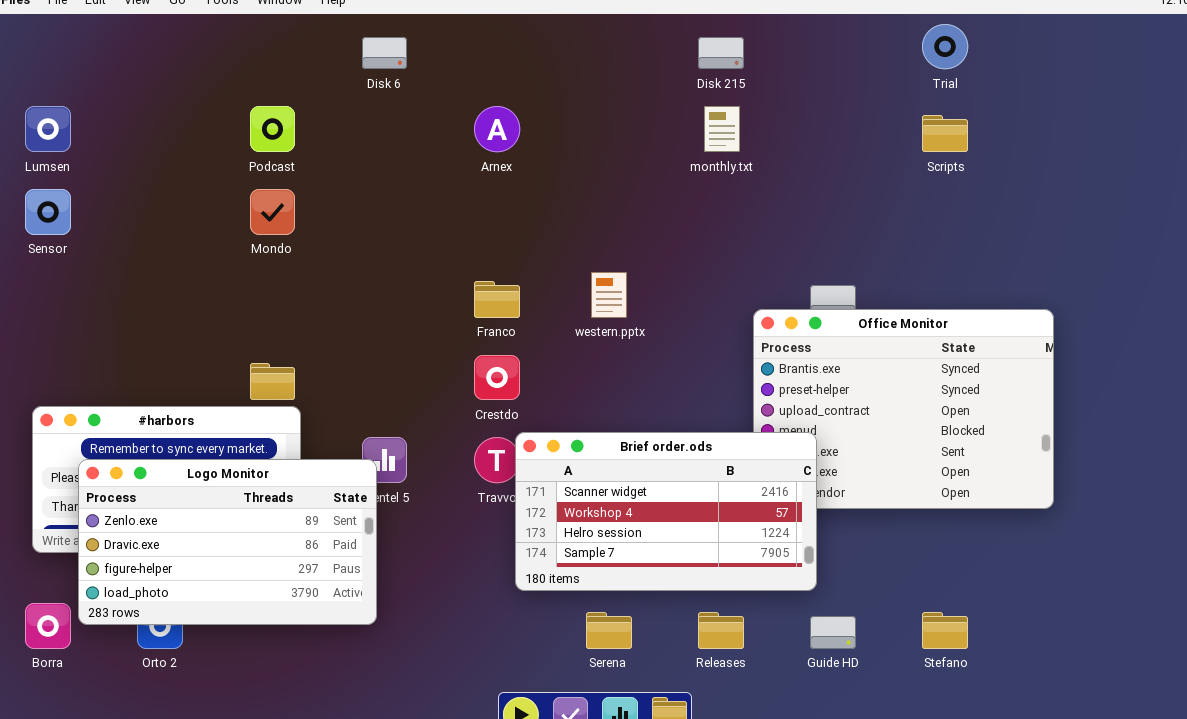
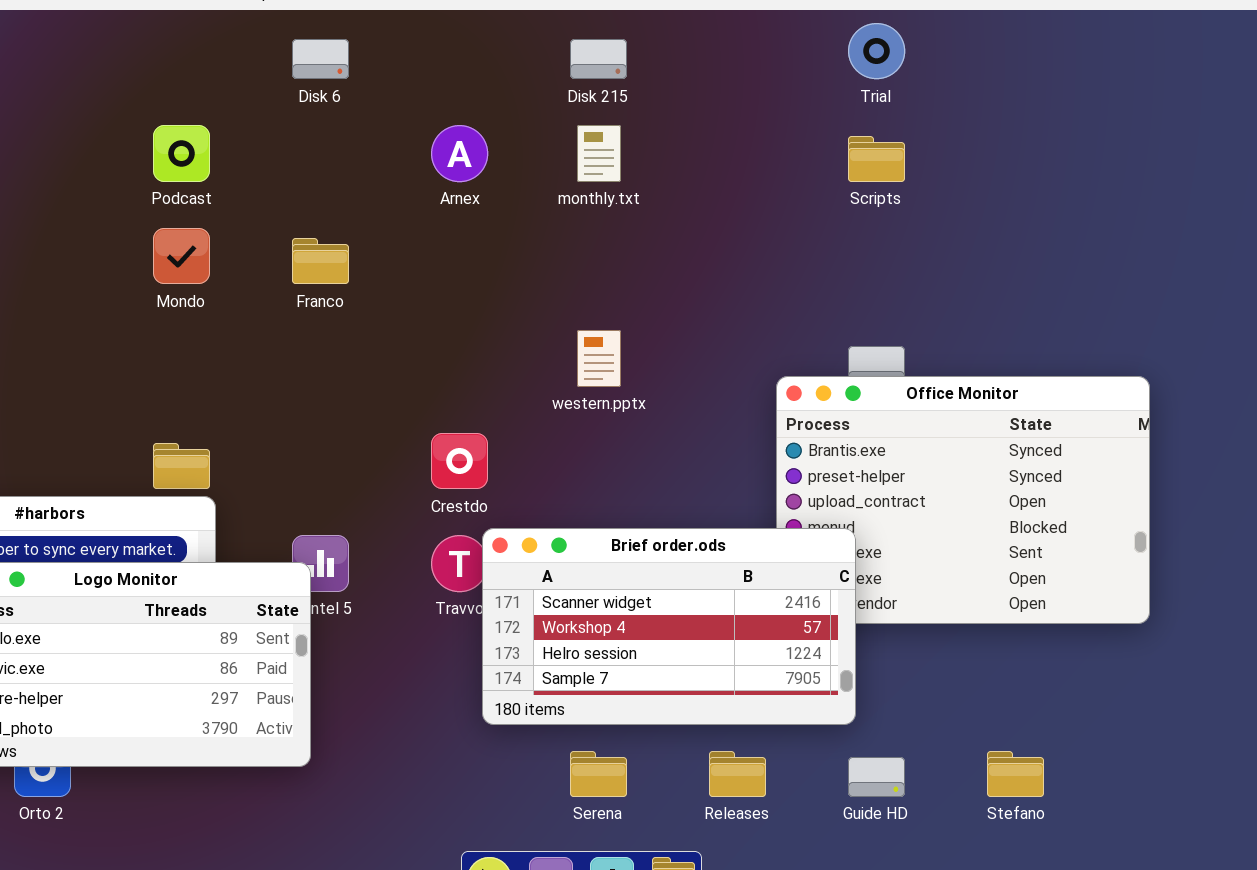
Trial: [922,24,968,69] -> [848,23,905,79], moved
Disk 215: [698,37,744,69] -> [570,39,627,79], moved
monthly.txt: [704,106,740,152] -> [577,125,621,182], moved
Scripts: [922,115,968,152] -> [848,136,905,182], moved
Franco: [474,281,520,318] -> [292,238,349,284], moved

